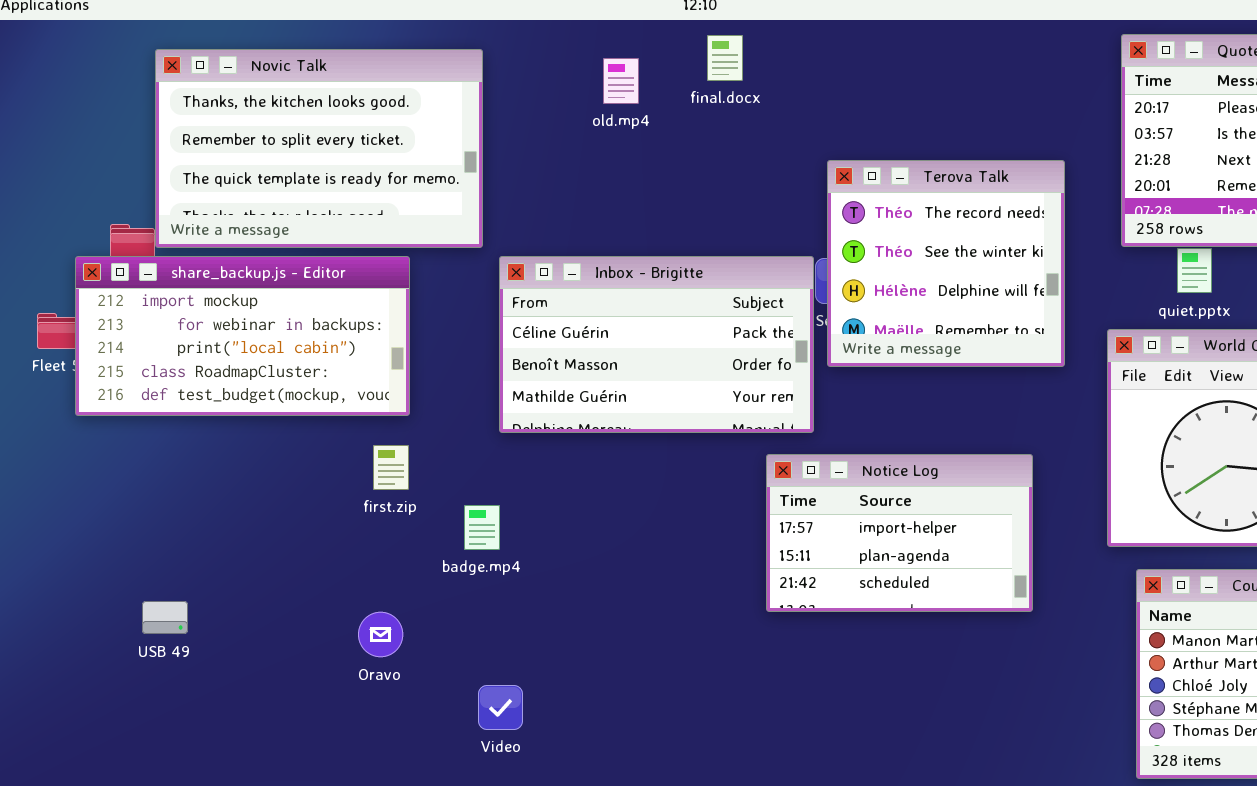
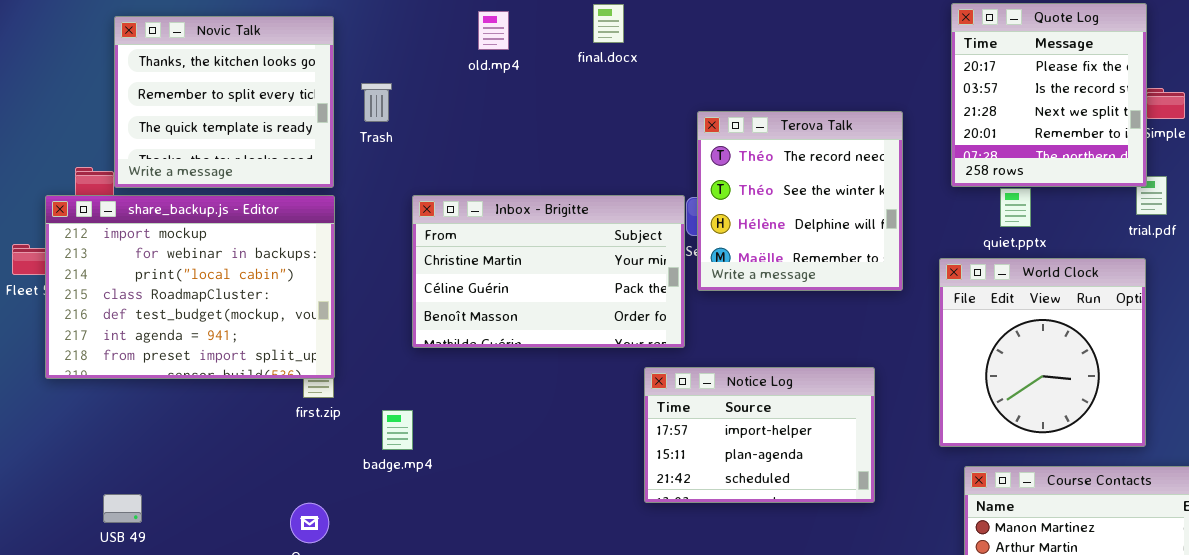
Novic Talk: [155,49,483,248] -> [114,16,334,188], resized
old.mp4: [603,58,639,104] -> [478,11,509,50], moved
share_backup.js - Editor: [75,256,410,416] -> [45,195,335,379], resized
Inbox - Brigitte: [499,256,814,433] -> [412,195,685,348], scrolled up 1 row

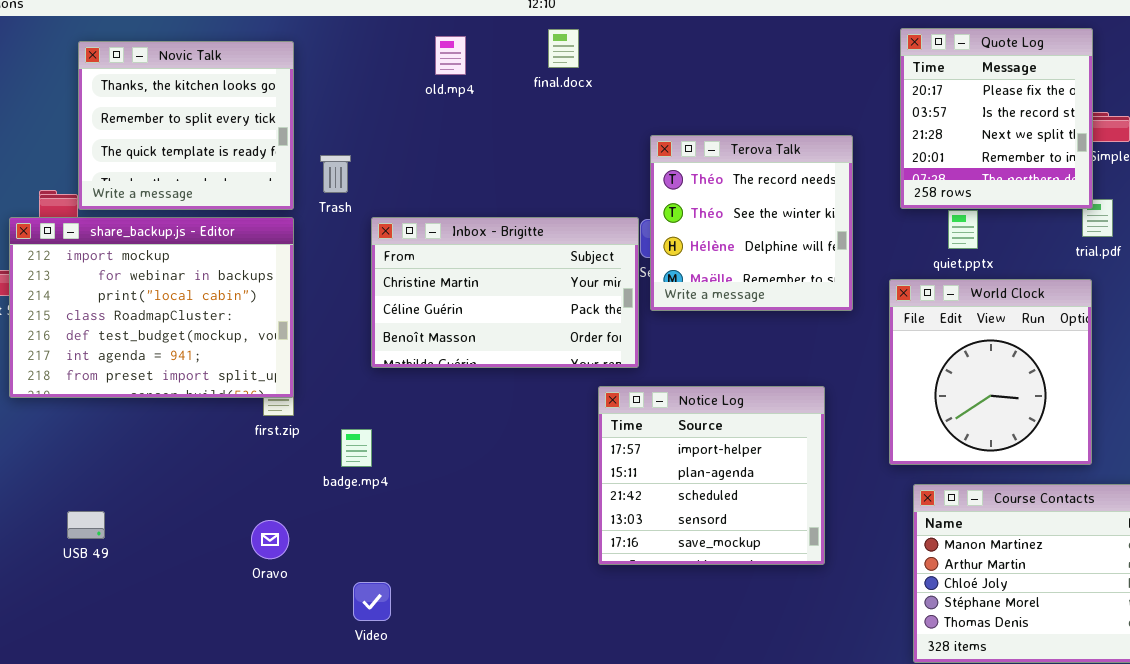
Trash: [361,83,392,122] -> [320,155,351,193], moved
Notice Log: [644,367,875,503] -> [598,386,825,565], resized

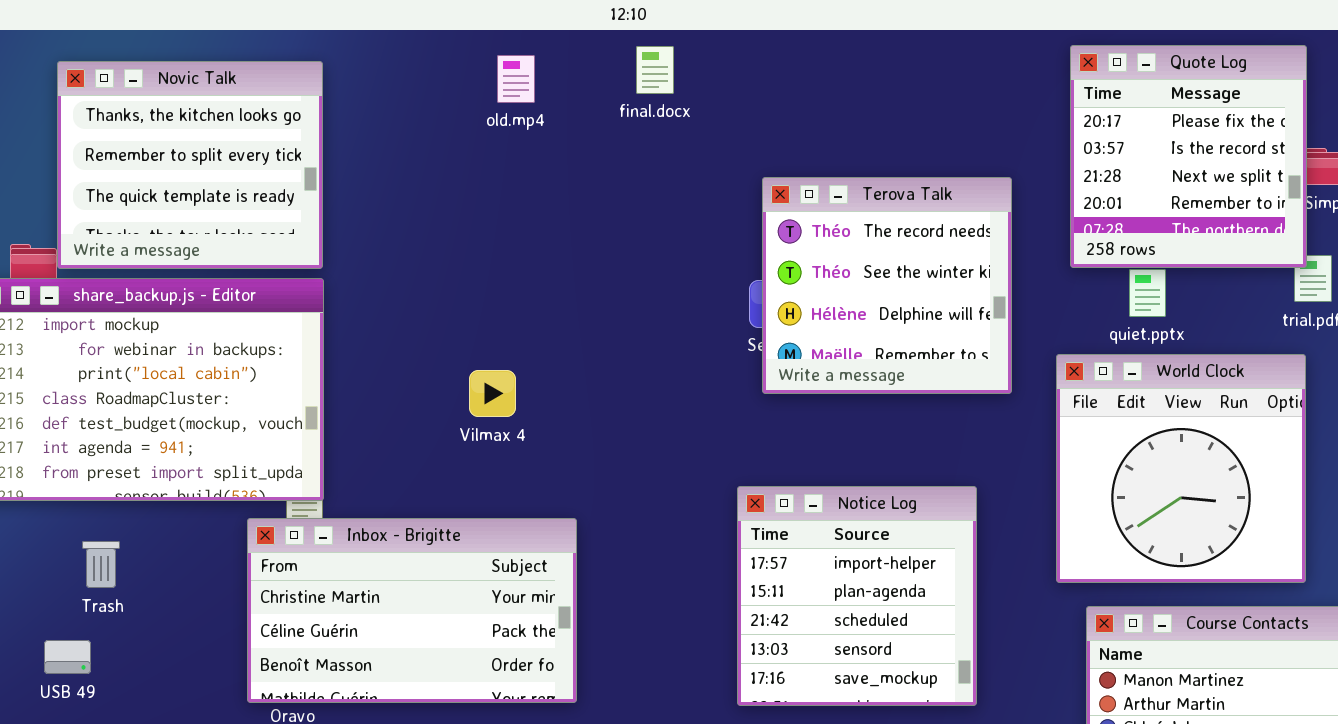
Trash: [320,155,351,193] -> [82,541,120,588], moved
Inbox - Brigitte: [371,217,639,368] -> [247,518,577,703], moved
Notice Log: [598,386,825,565] -> [737,486,977,706], resized

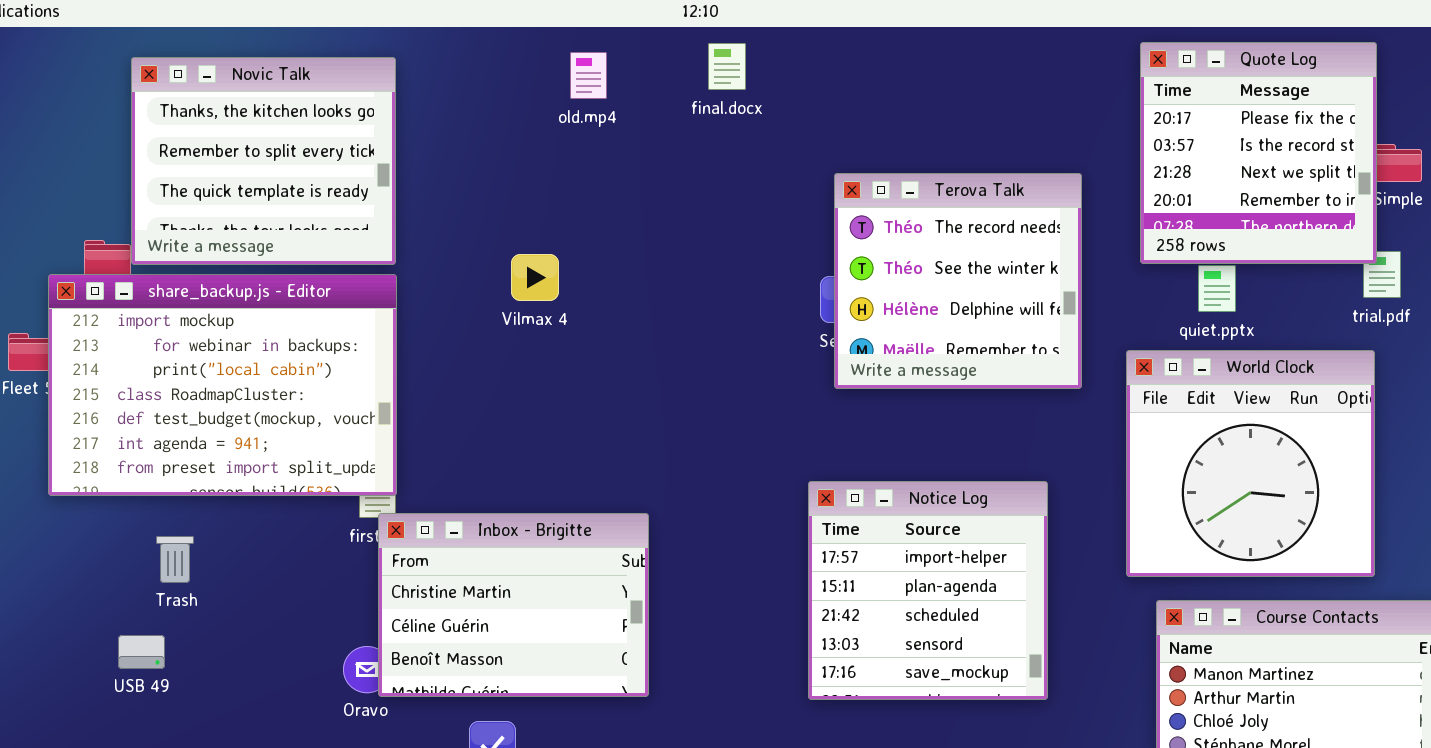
Vilmax 4: [469,370,516,417] -> [511,254,559,301], moved
Inbox - Brigitte: [247,518,577,703] -> [378,513,649,697], resized

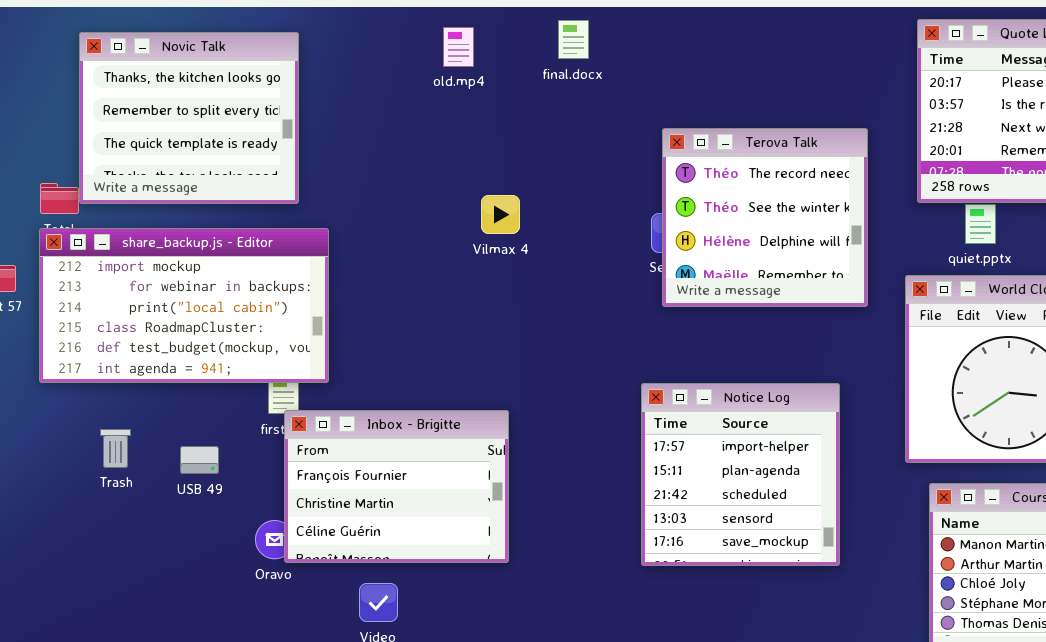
Vilmax 4: [511,254,559,301] -> [481,195,520,234], moved
share_backup.js - Editor: [48,274,397,496] -> [39,228,329,383], moved, resized
Inbox - Brigitte: [378,513,649,697] -> [284,410,509,563], scrolled up 1 row
USB 49: [118,635,165,669] -> [180,446,219,474], moved

